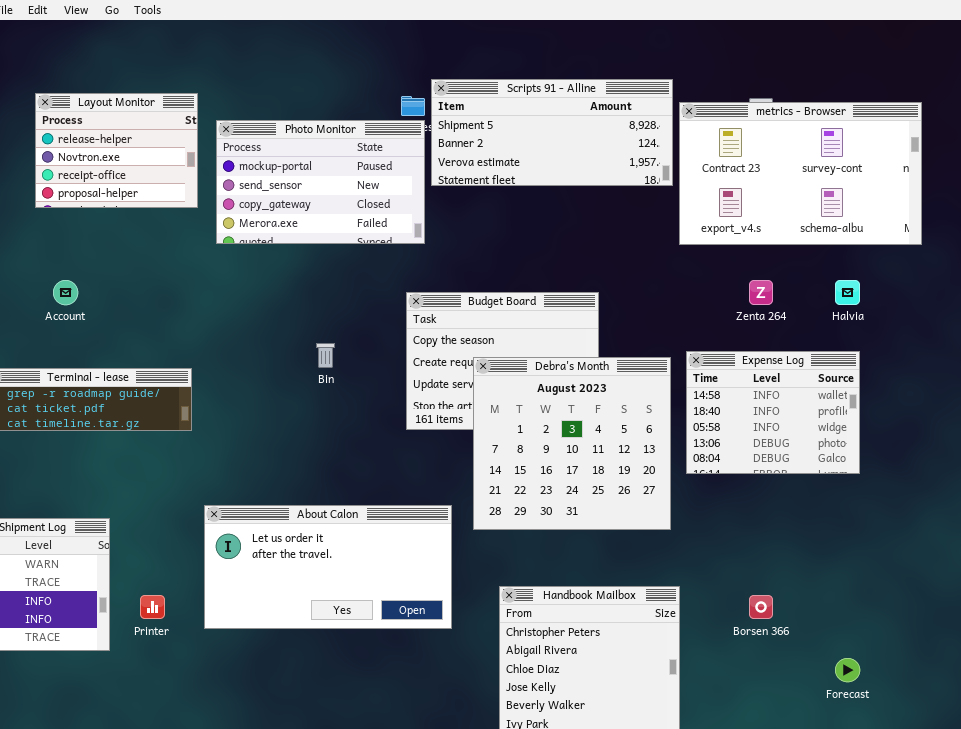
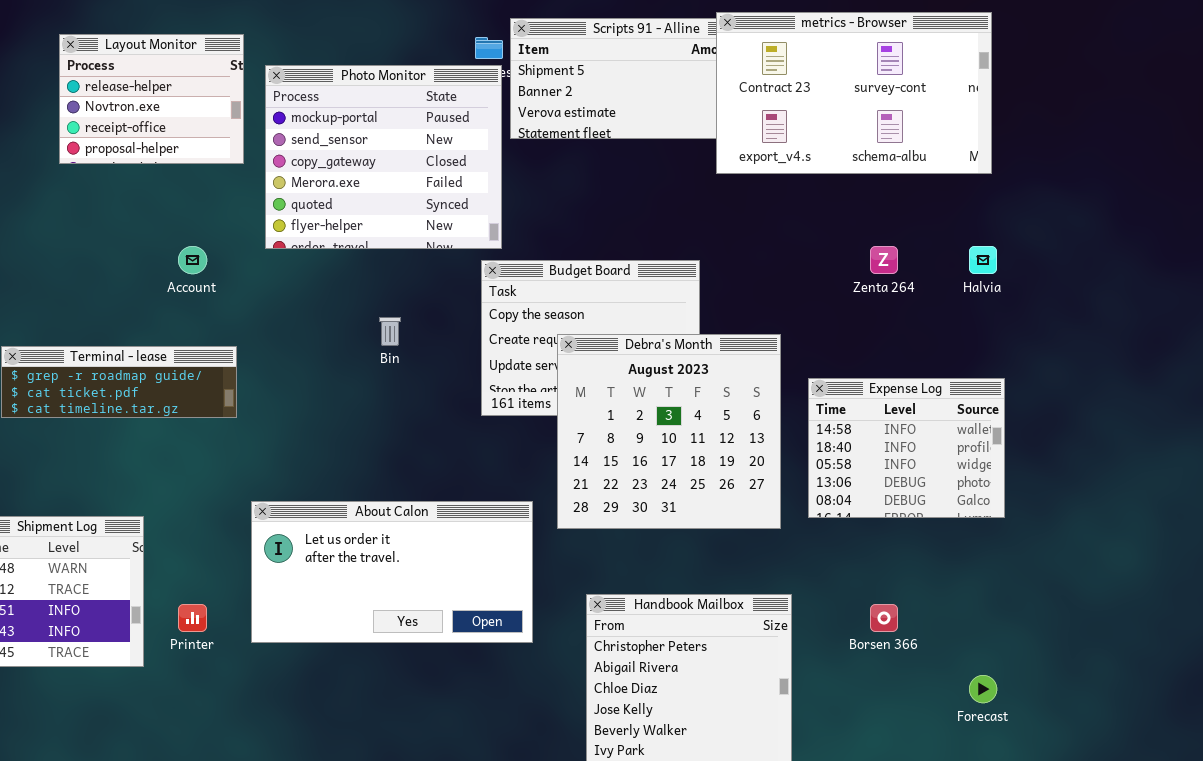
metrics - Browser: [679,102,922,245] -> [716,12,992,174], moved
Photo Monitor: [216,120,425,244] -> [265,65,502,249], resized
Account: [53,280,78,305] -> [178,246,207,274], moved
Expense Log: [686,351,860,474] -> [808,378,1005,518], moved

